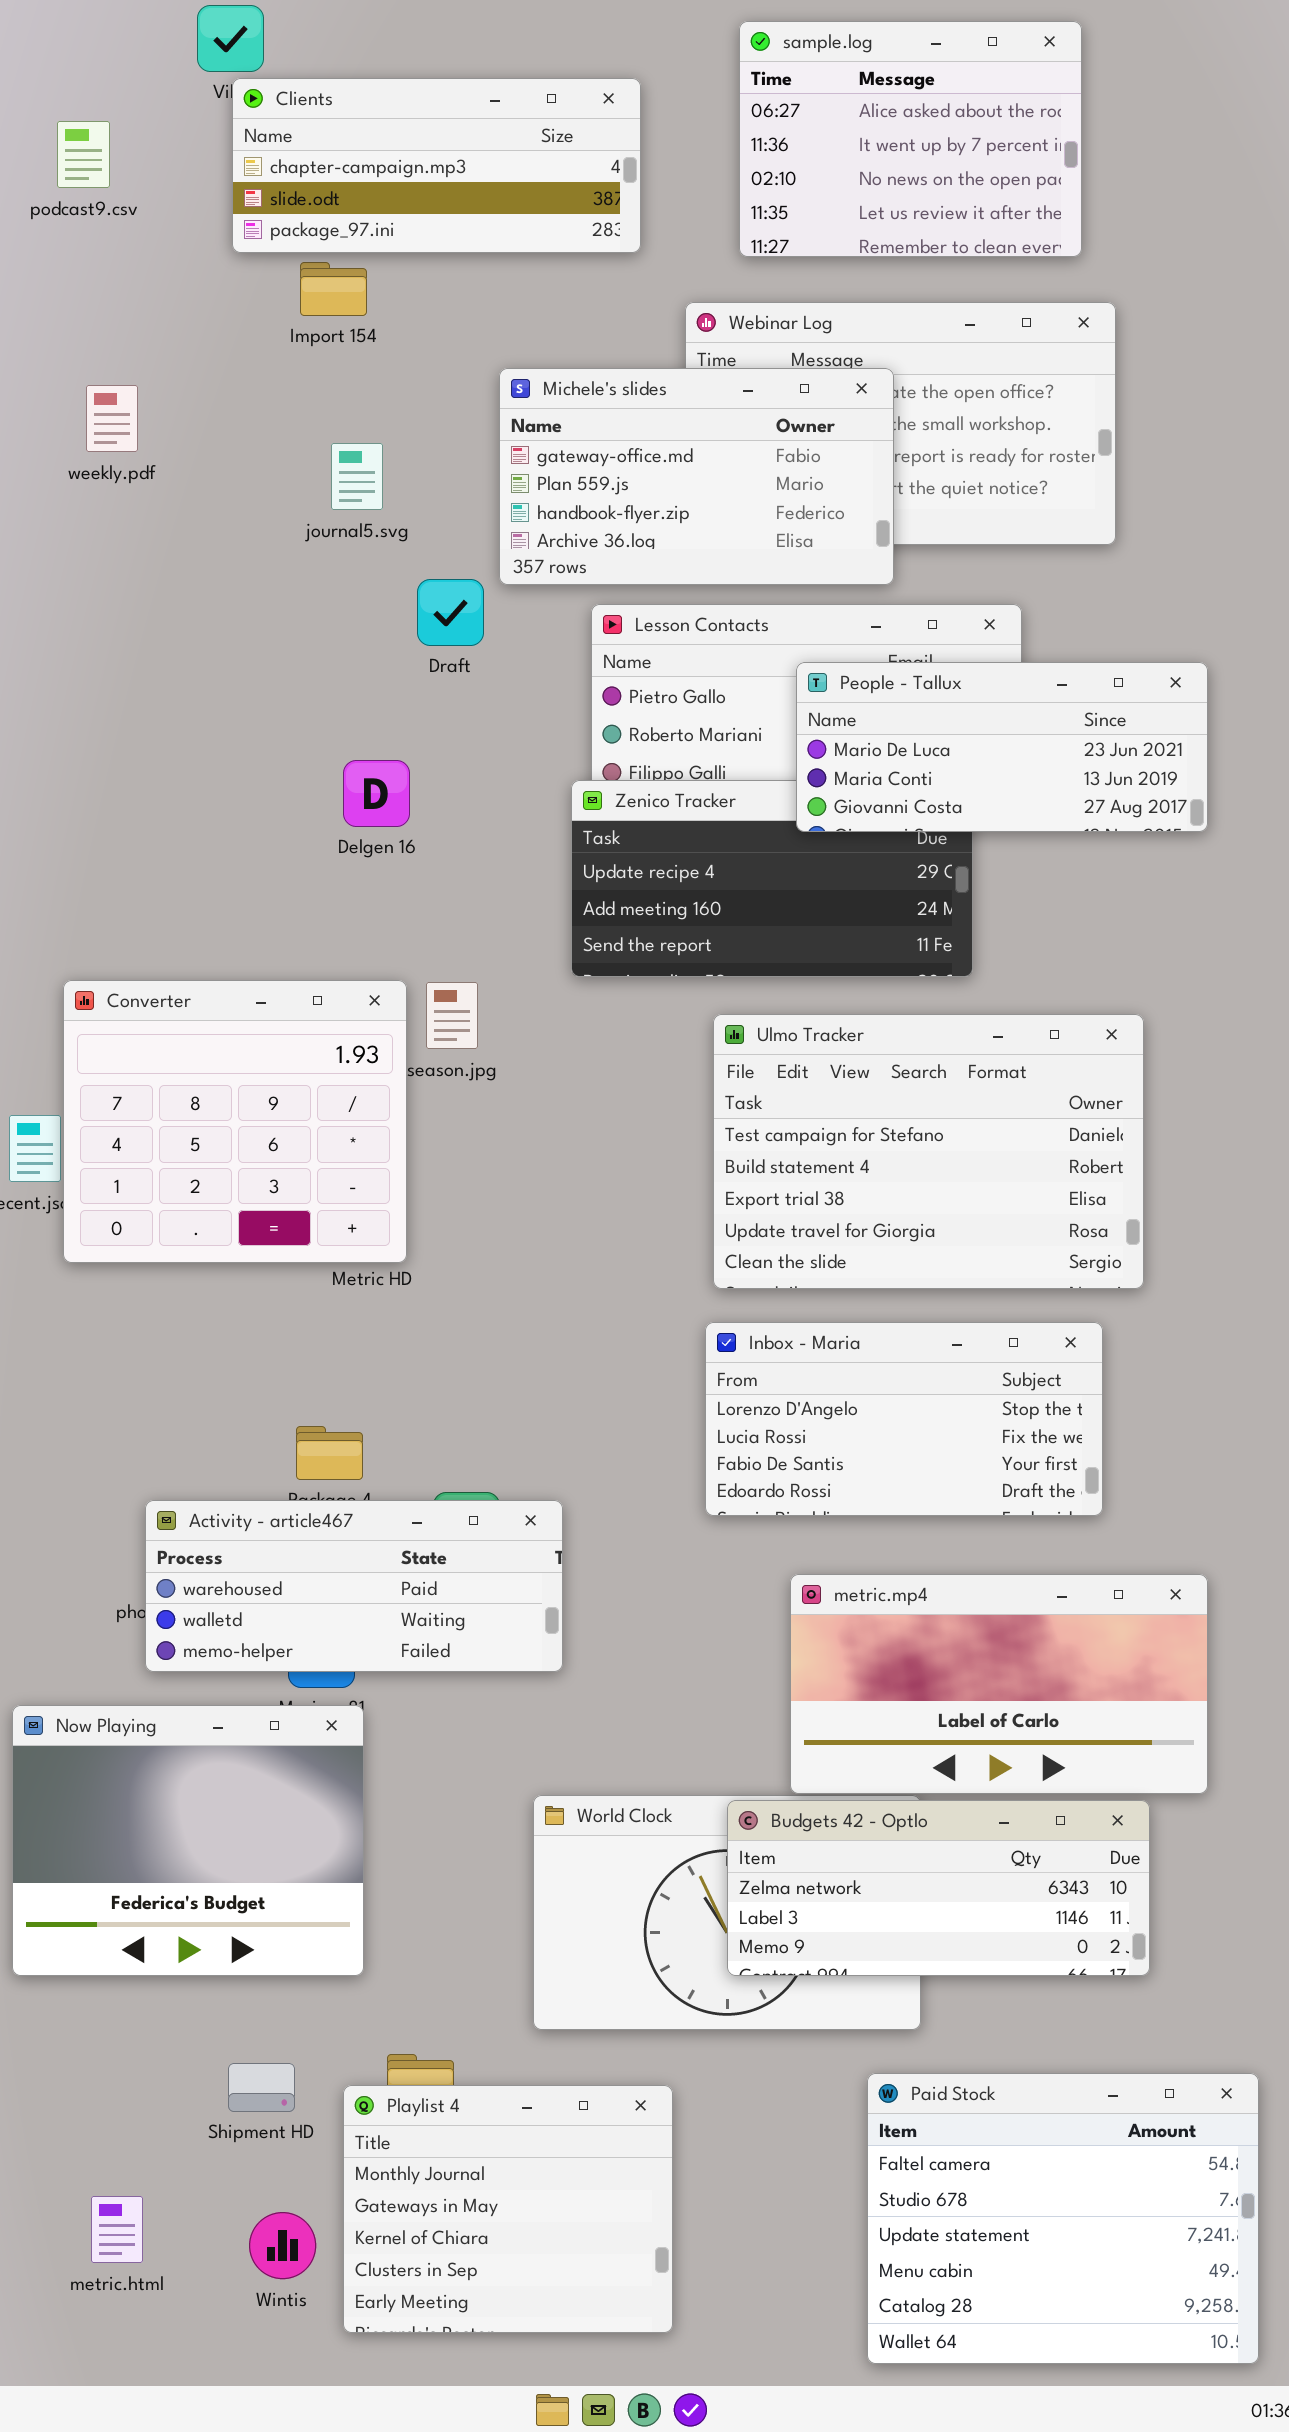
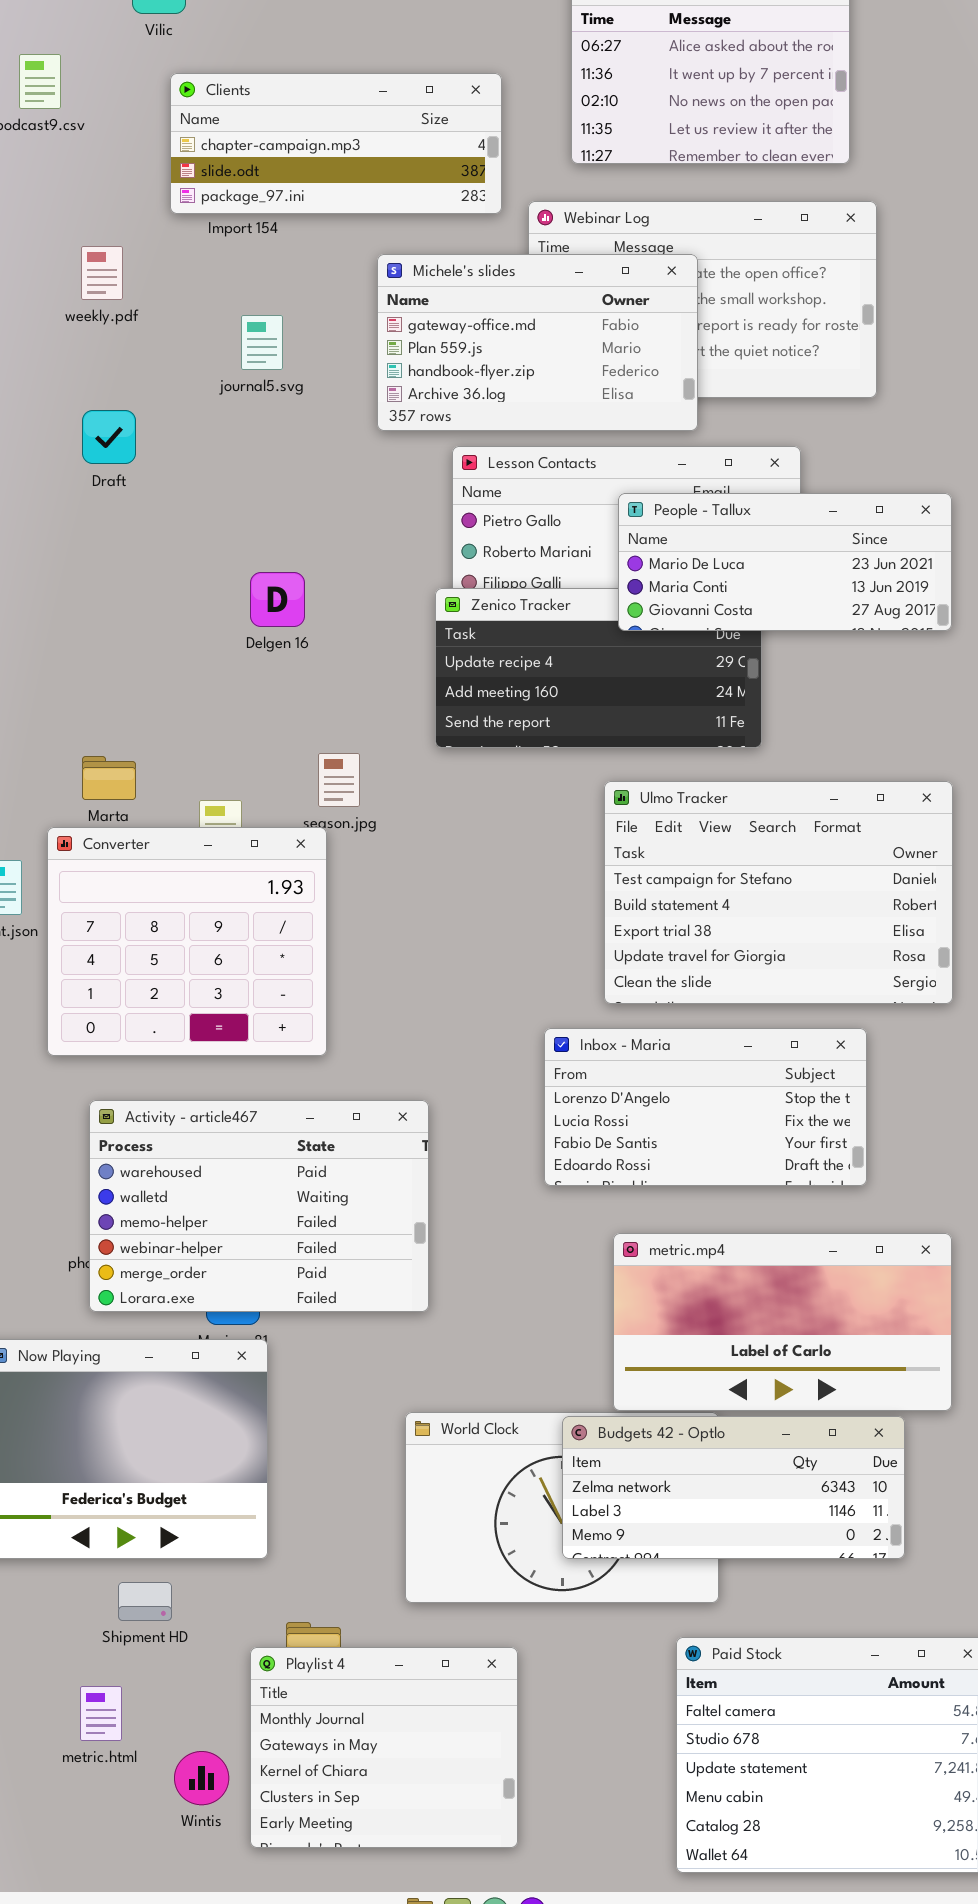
Clients: [232,78,641,253] -> [170,73,502,214], moved
weekly.pdf: [86,385,138,452] -> [81,246,123,300], moved
Draft: [417,579,484,646] -> [82,410,136,464], moved
Converter: [63,980,407,1263] -> [47,827,327,1056], moved
Ulmo Tracker: [713,1014,1144,1289] -> [604,781,953,1004], moved
Activity - article467: [145,1500,563,1672] -> [89,1100,429,1312], resized
Shipment HD: [228,2063,295,2112] -> [118,1582,172,1621], moved
metric.html: [91,2196,143,2263] -> [80,1686,122,1741], moved

